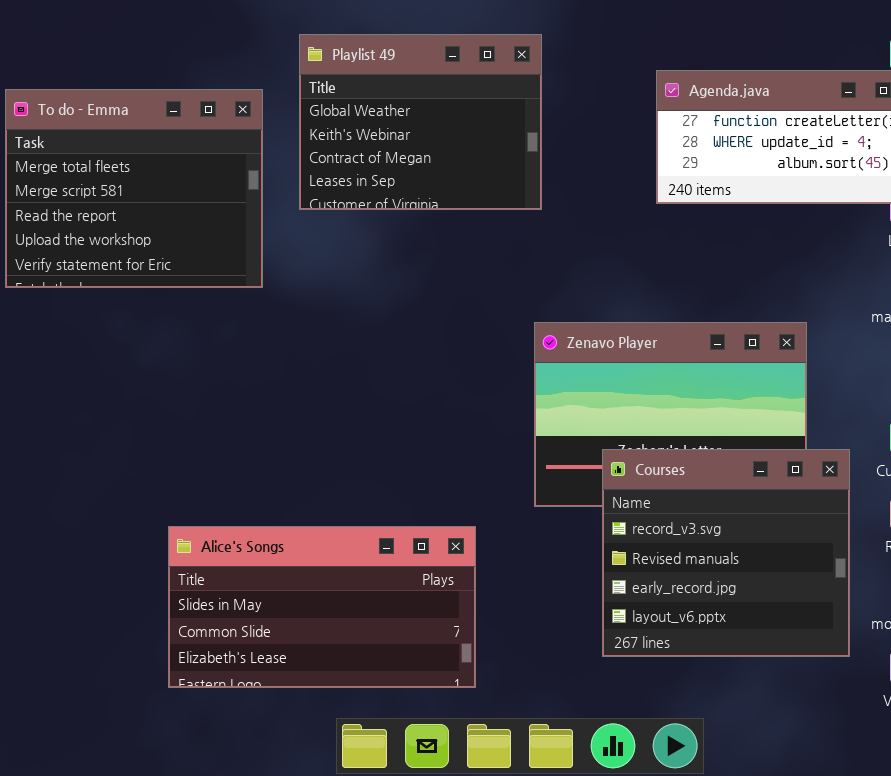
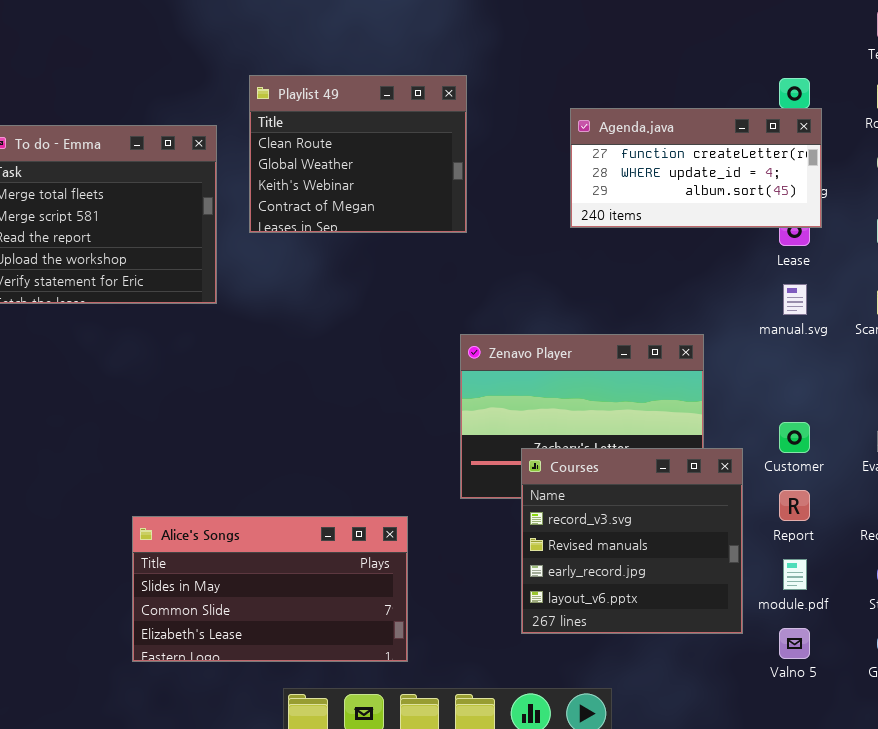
Playlist 49: [299,34,542,210] -> [249,75,467,233], scrolled up 1 row

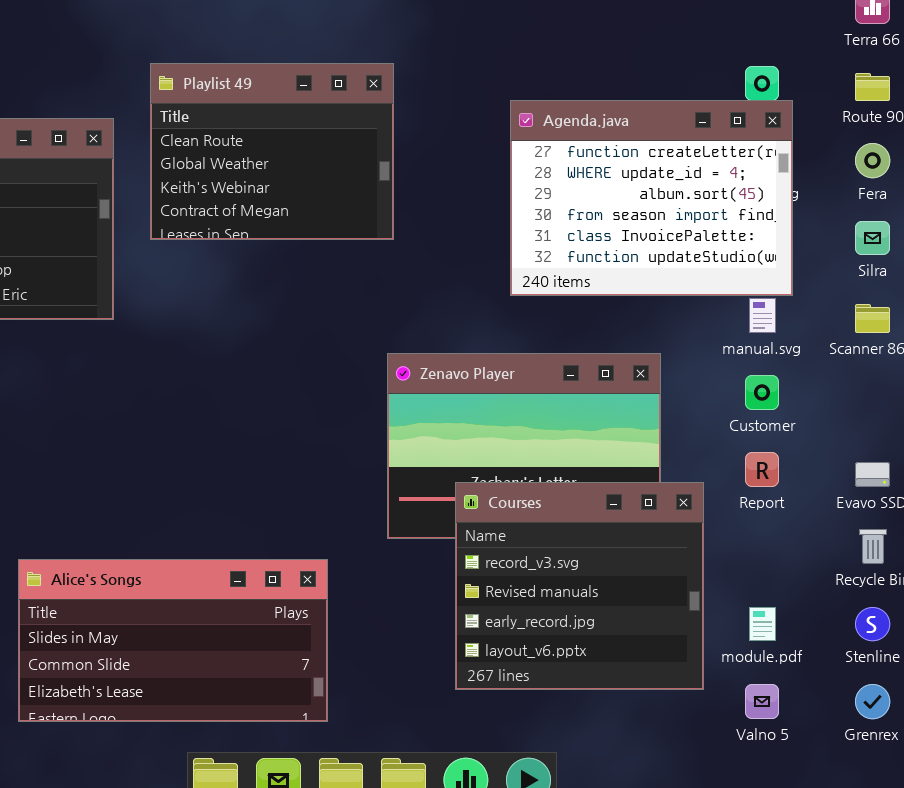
Agenda.java: [570,108,822,228] -> [510,100,793,296], resized
Customer: [779,422,810,453] -> [745,375,779,410], moved
Report: [779,490,810,521] -> [745,452,779,487], moved

